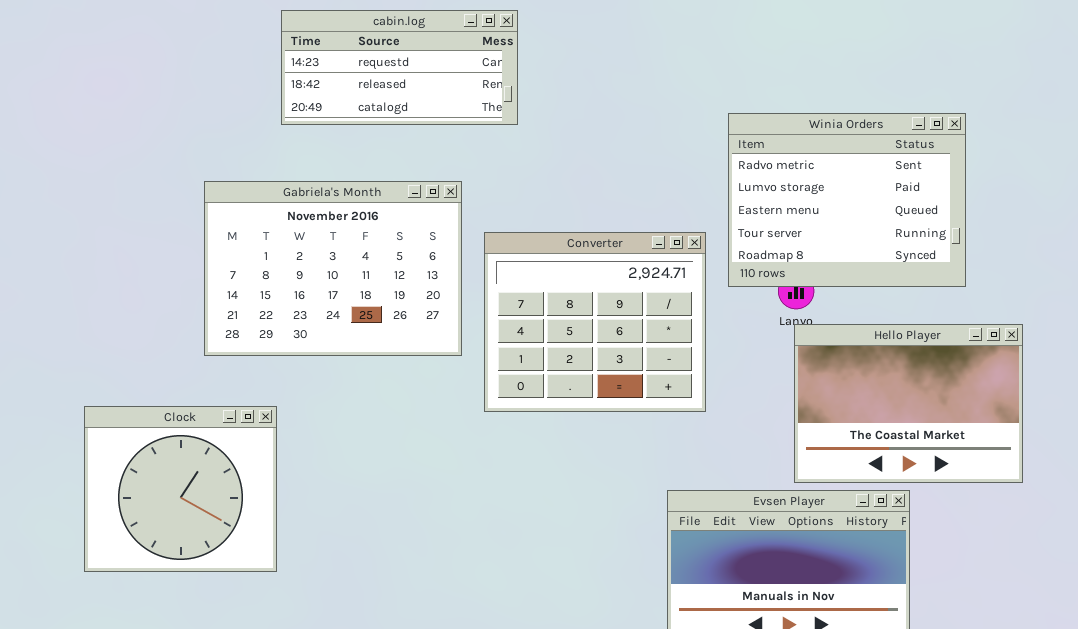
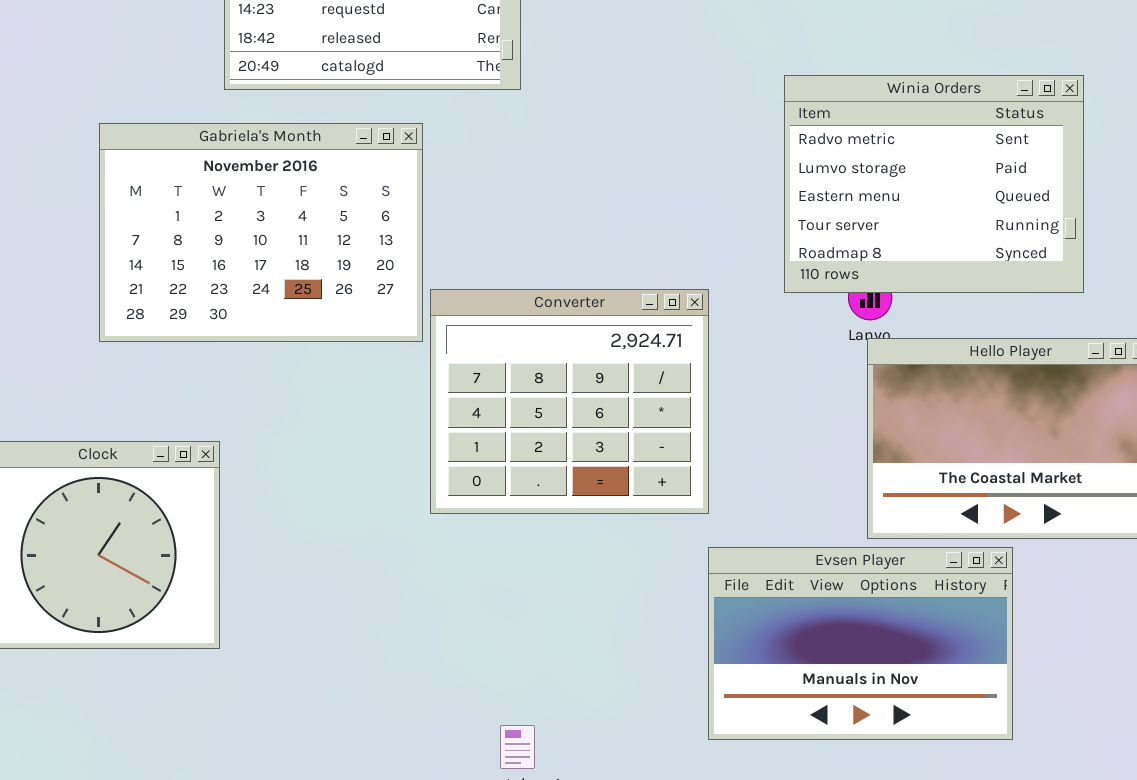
Gabriela's Month: [204,181,462,356] -> [99,123,423,342], moved
Converter: [484,232,706,412] -> [430,289,709,514], moved

